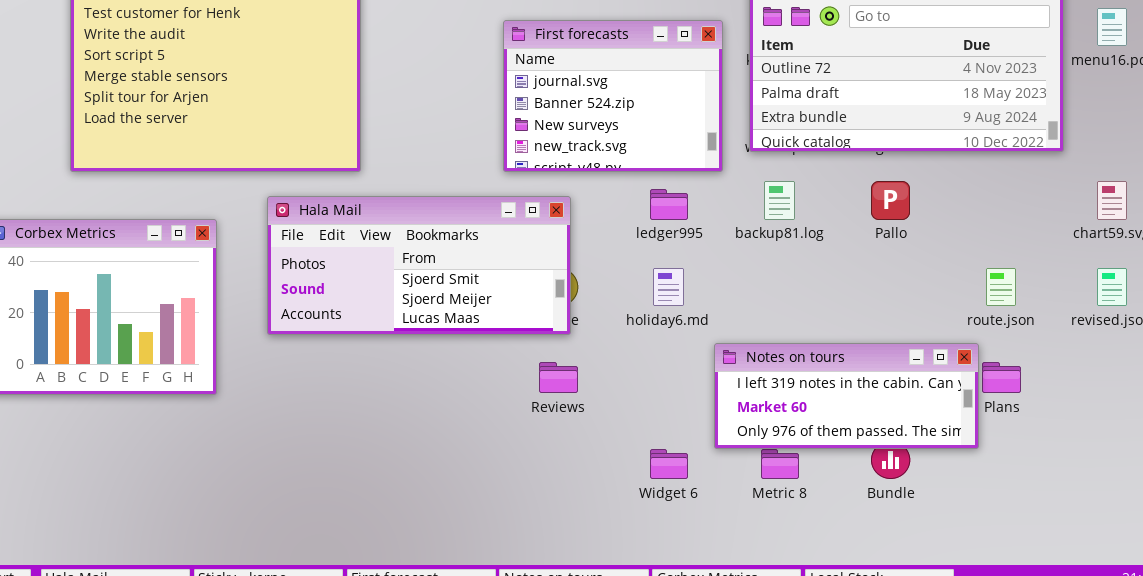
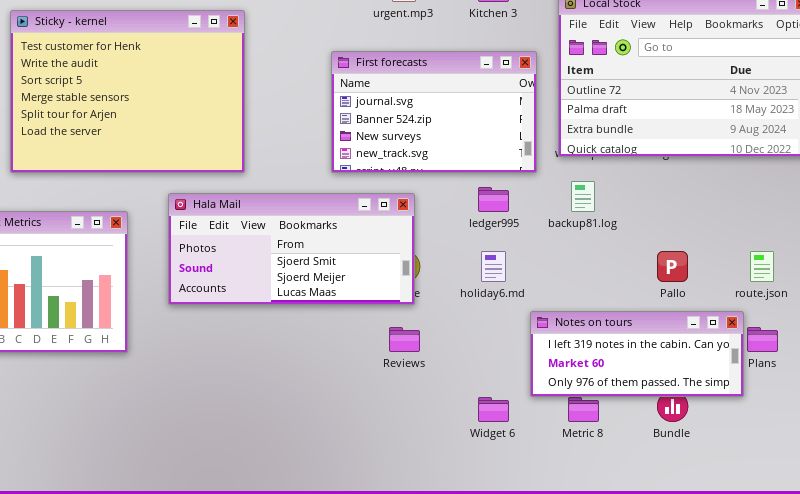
First forecasts: [503,20,723,172] -> [331,51,537,173], resized
Pallo: [871,181,910,220] -> [657,251,688,282], moved

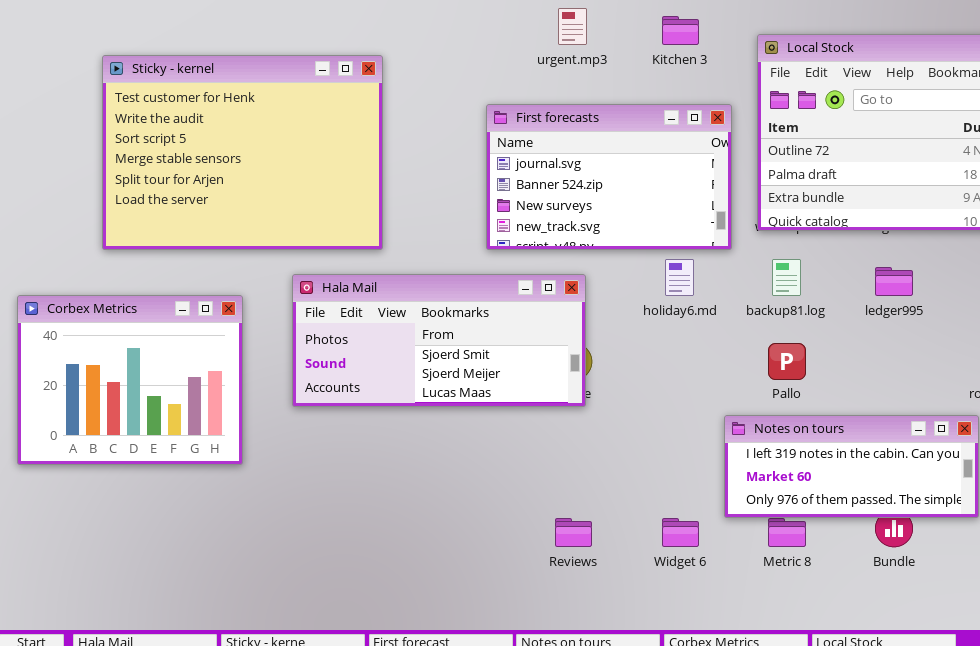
ledger995: [478,187,509,212] -> [875,267,913,296], moved
holiday6.md: [481,251,506,282] -> [665,259,694,296], moved
Pallo: [657,251,688,282] -> [768,343,806,380], moved
Reviews: [389,327,420,352] -> [555,518,592,547], moved

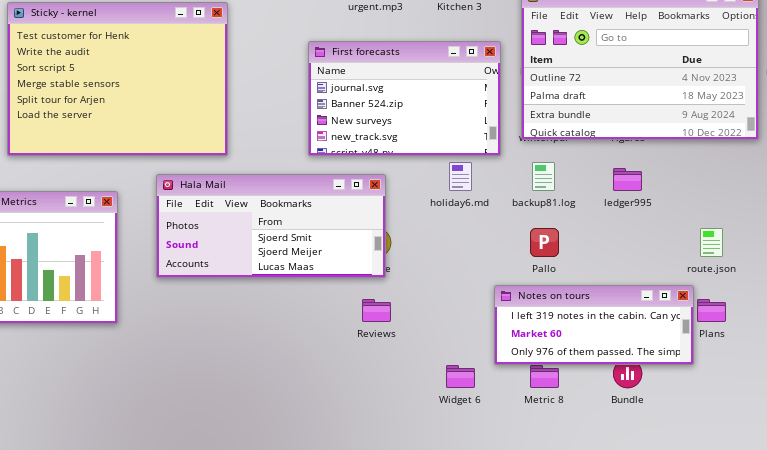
Reviews: [555,518,592,547] -> [362,299,391,322], moved

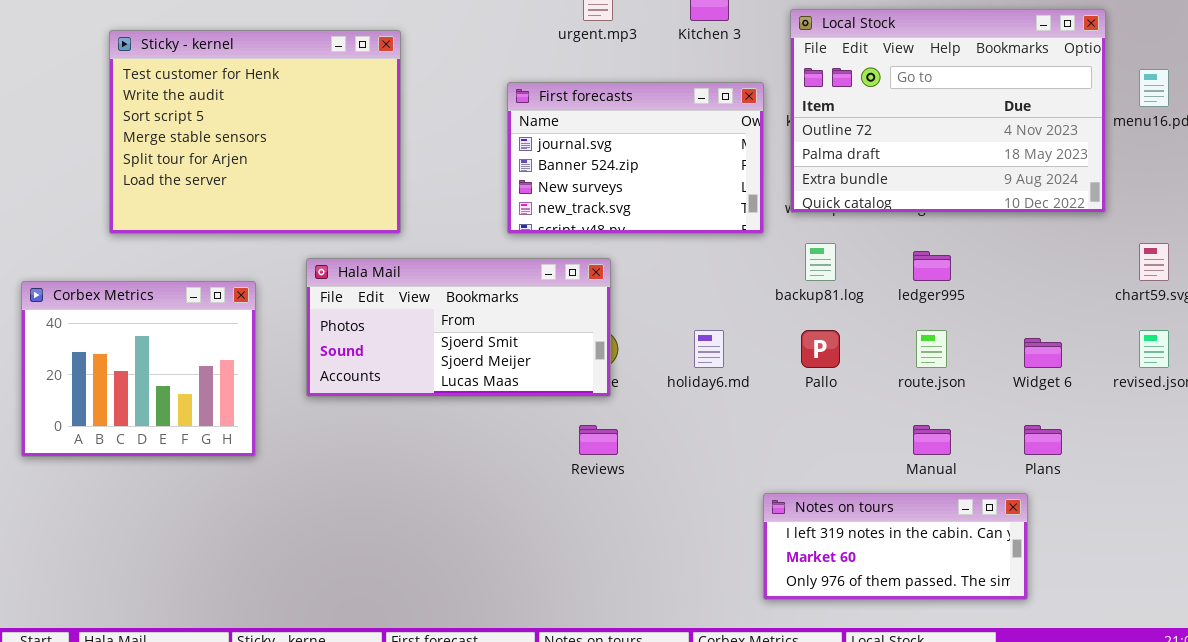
holiday6.md: [449,162,472,191] -> [694,330,724,368], moved
route.json: [700,228,723,257] -> [916,330,947,368], moved
Notes on tours: [494,285,694,365] -> [763,493,1028,600], moved
Widget 6: [446,365,475,388] -> [1024,338,1062,368], moved

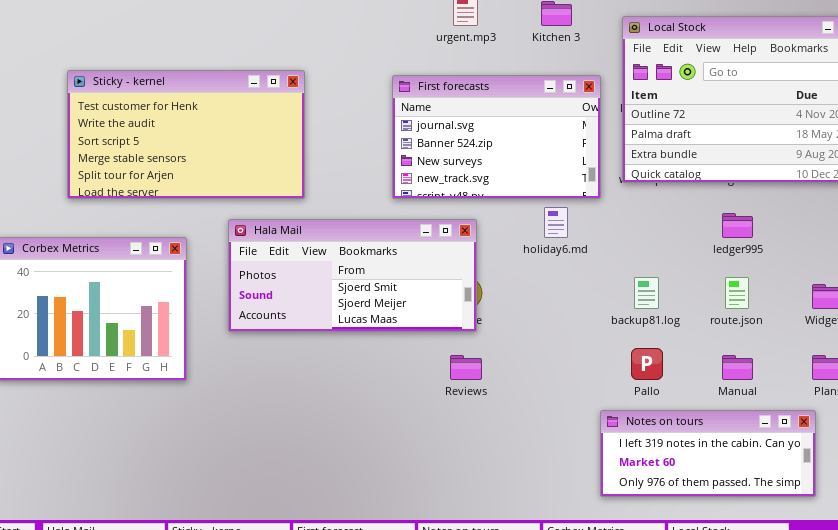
Sticky - kernel: [109,30,401,234] -> [67,70,305,199], resized
backup81.log: [805,243,836,281] -> [634,277,659,309], moved
holiday6.md: [694,330,724,368] -> [544,207,568,238], moved
Pallo: [801,330,840,368] -> [631,348,663,380], moved

